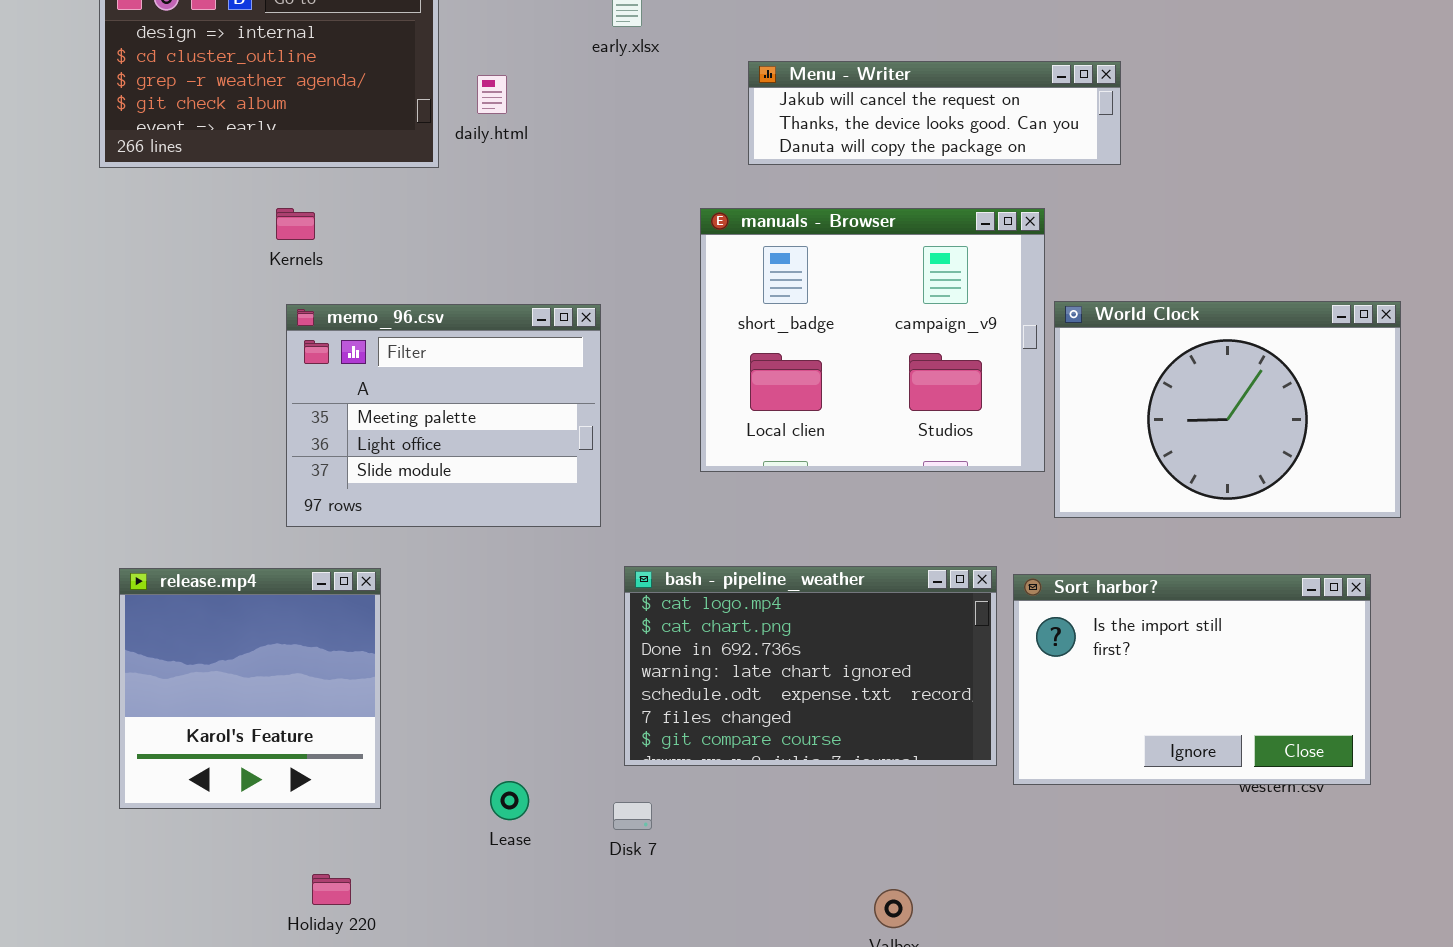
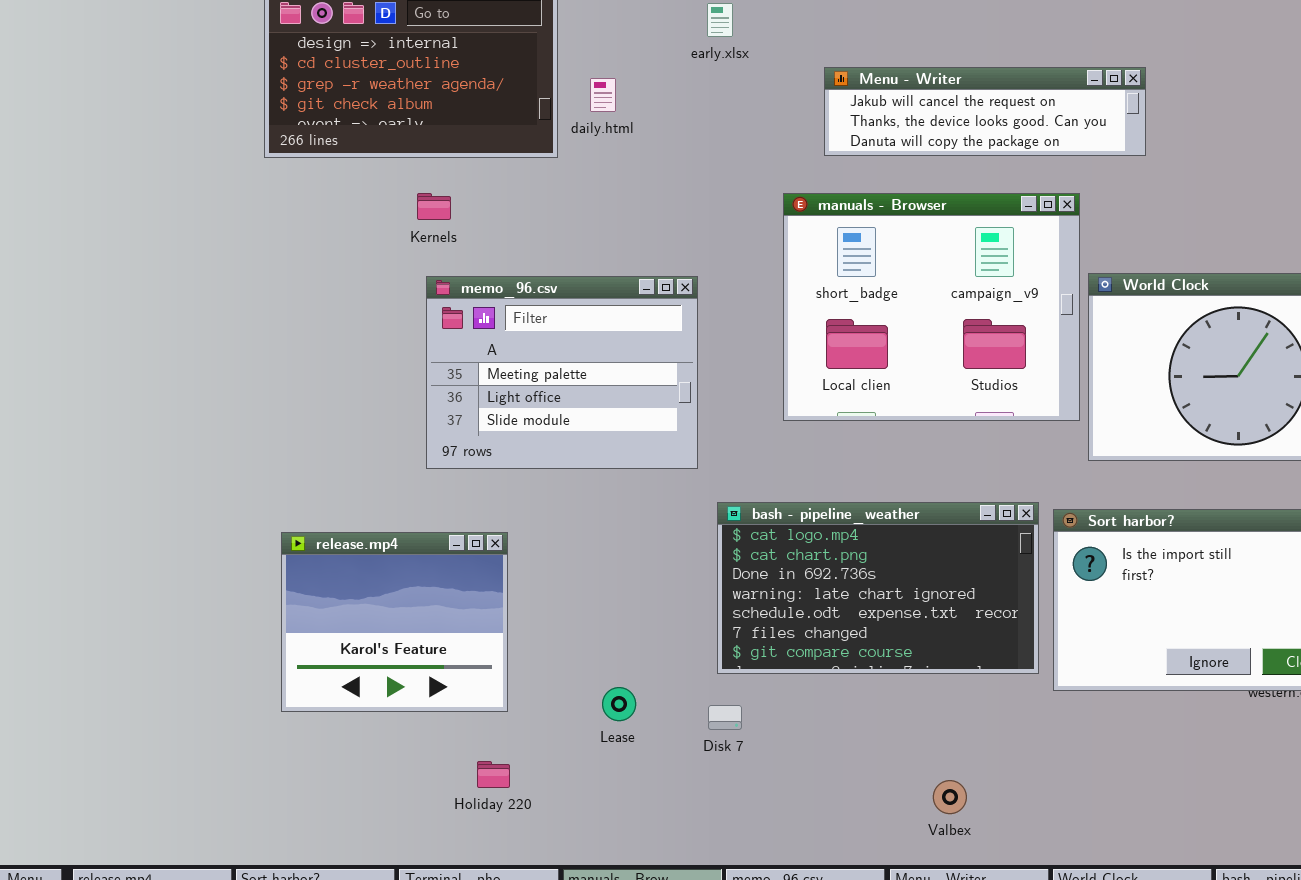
release.mp4: [119,568,381,809] -> [281,532,508,712], resized
Holiday 220: [312,874,351,905] -> [477,761,510,788], moved

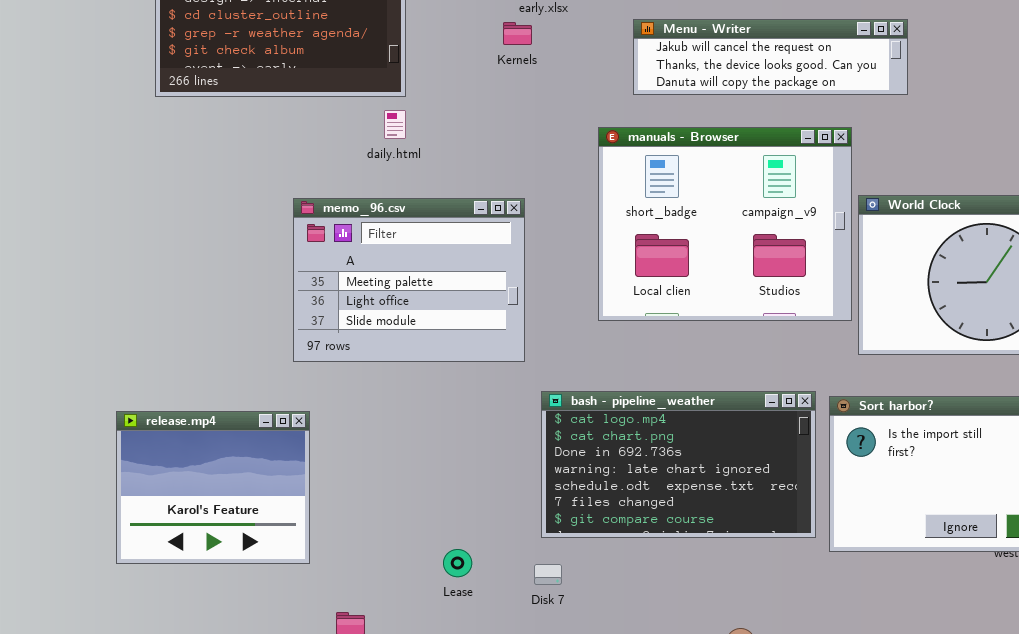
daily.html: [590,78,616,112] -> [384,110,406,139], moved
Kernels: [417,193,451,220] -> [503,22,532,45], moved
release.mp4: [281,532,508,712] -> [116,411,310,564], moved

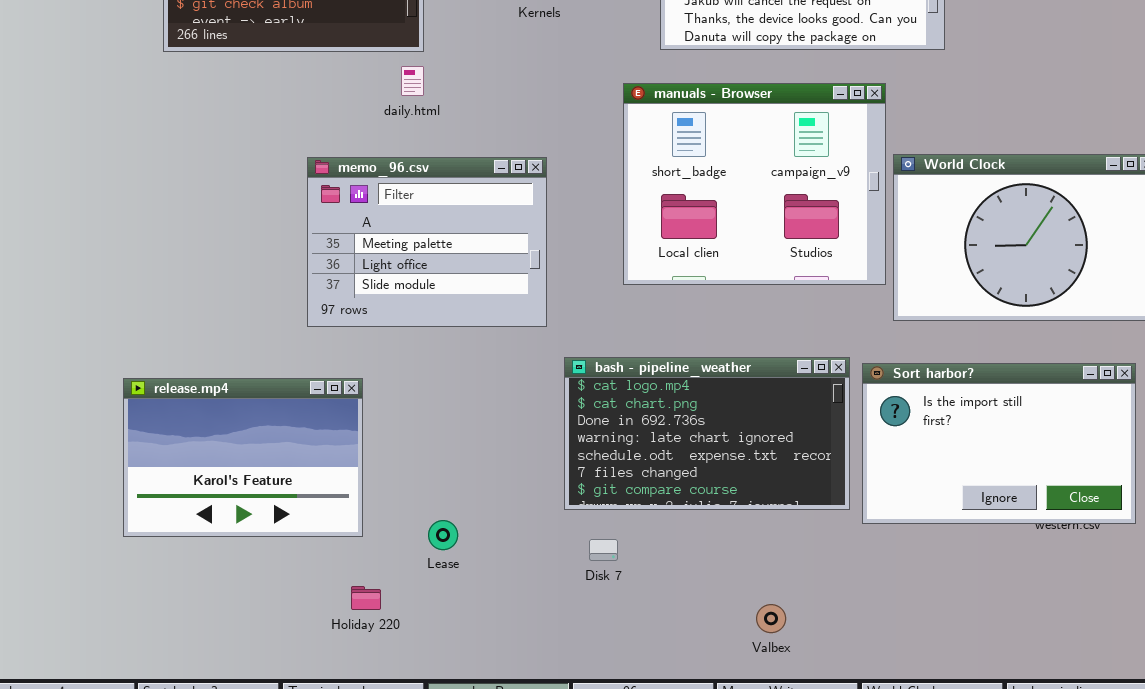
release.mp4: [116,411,310,564] -> [123,378,363,537], resized
Lease: [443,549,472,577] -> [428,520,458,550], moved
Disk 7: [534,564,562,585] -> [589,539,618,561], moved

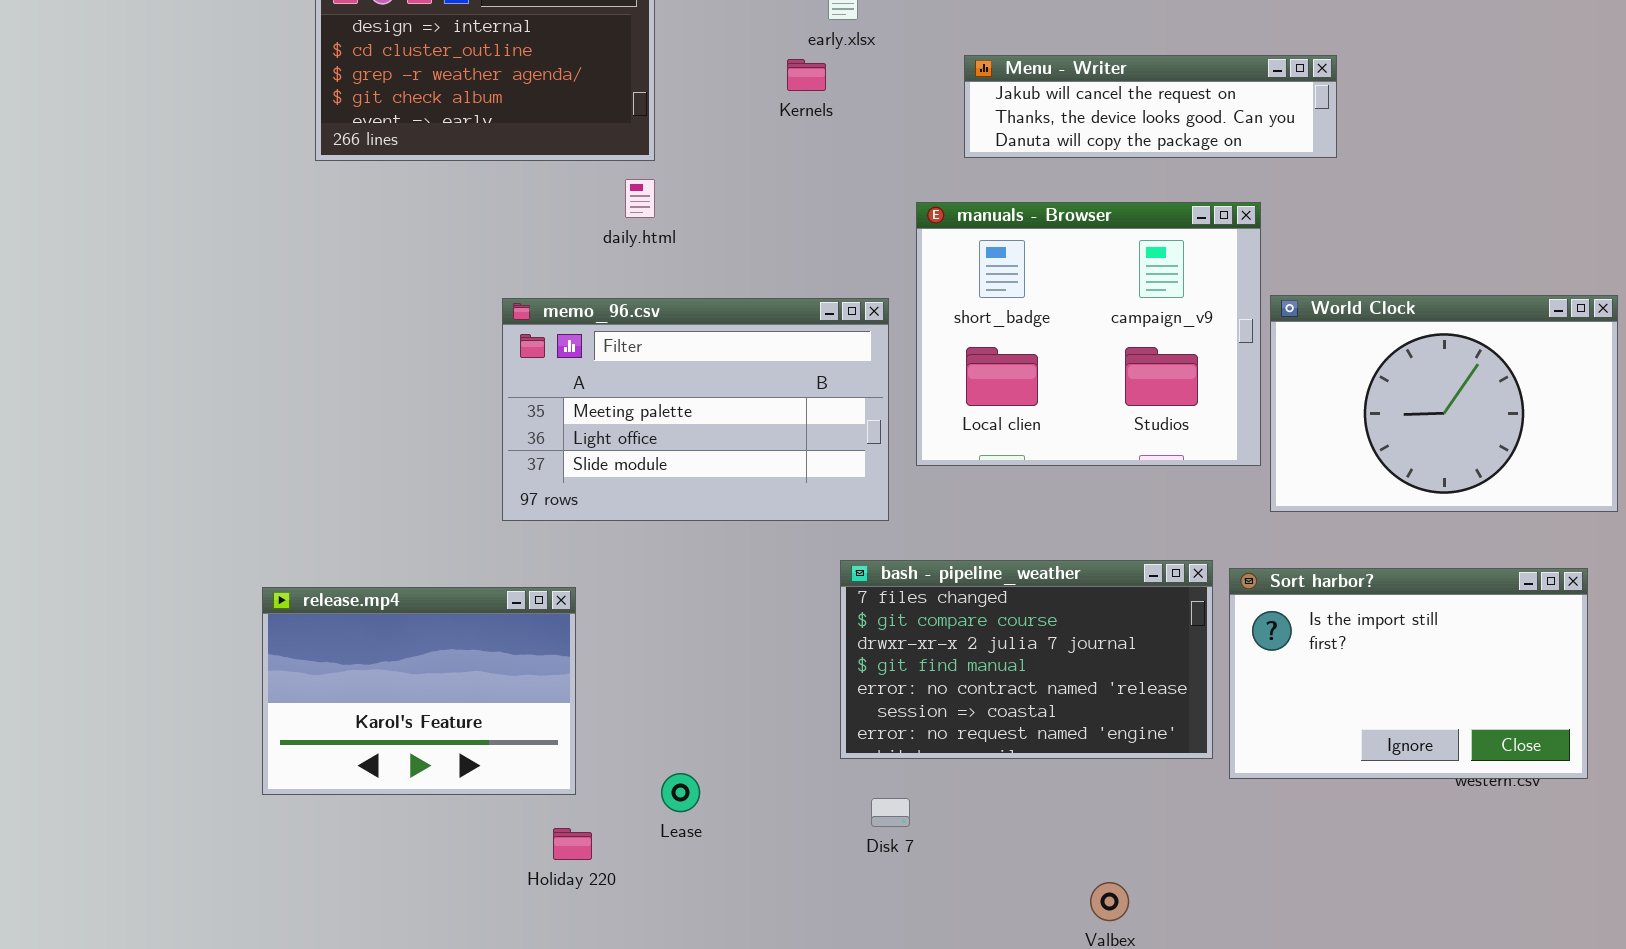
memo_96.csv: [307,157,547,327] -> [502,298,889,521], resized
bash - pipeline_weather: [564,357,850,510] -> [840,560,1213,759], scrolled down 5 rows
Holiday 220: [351,586,381,610] -> [553,828,592,860], moved

